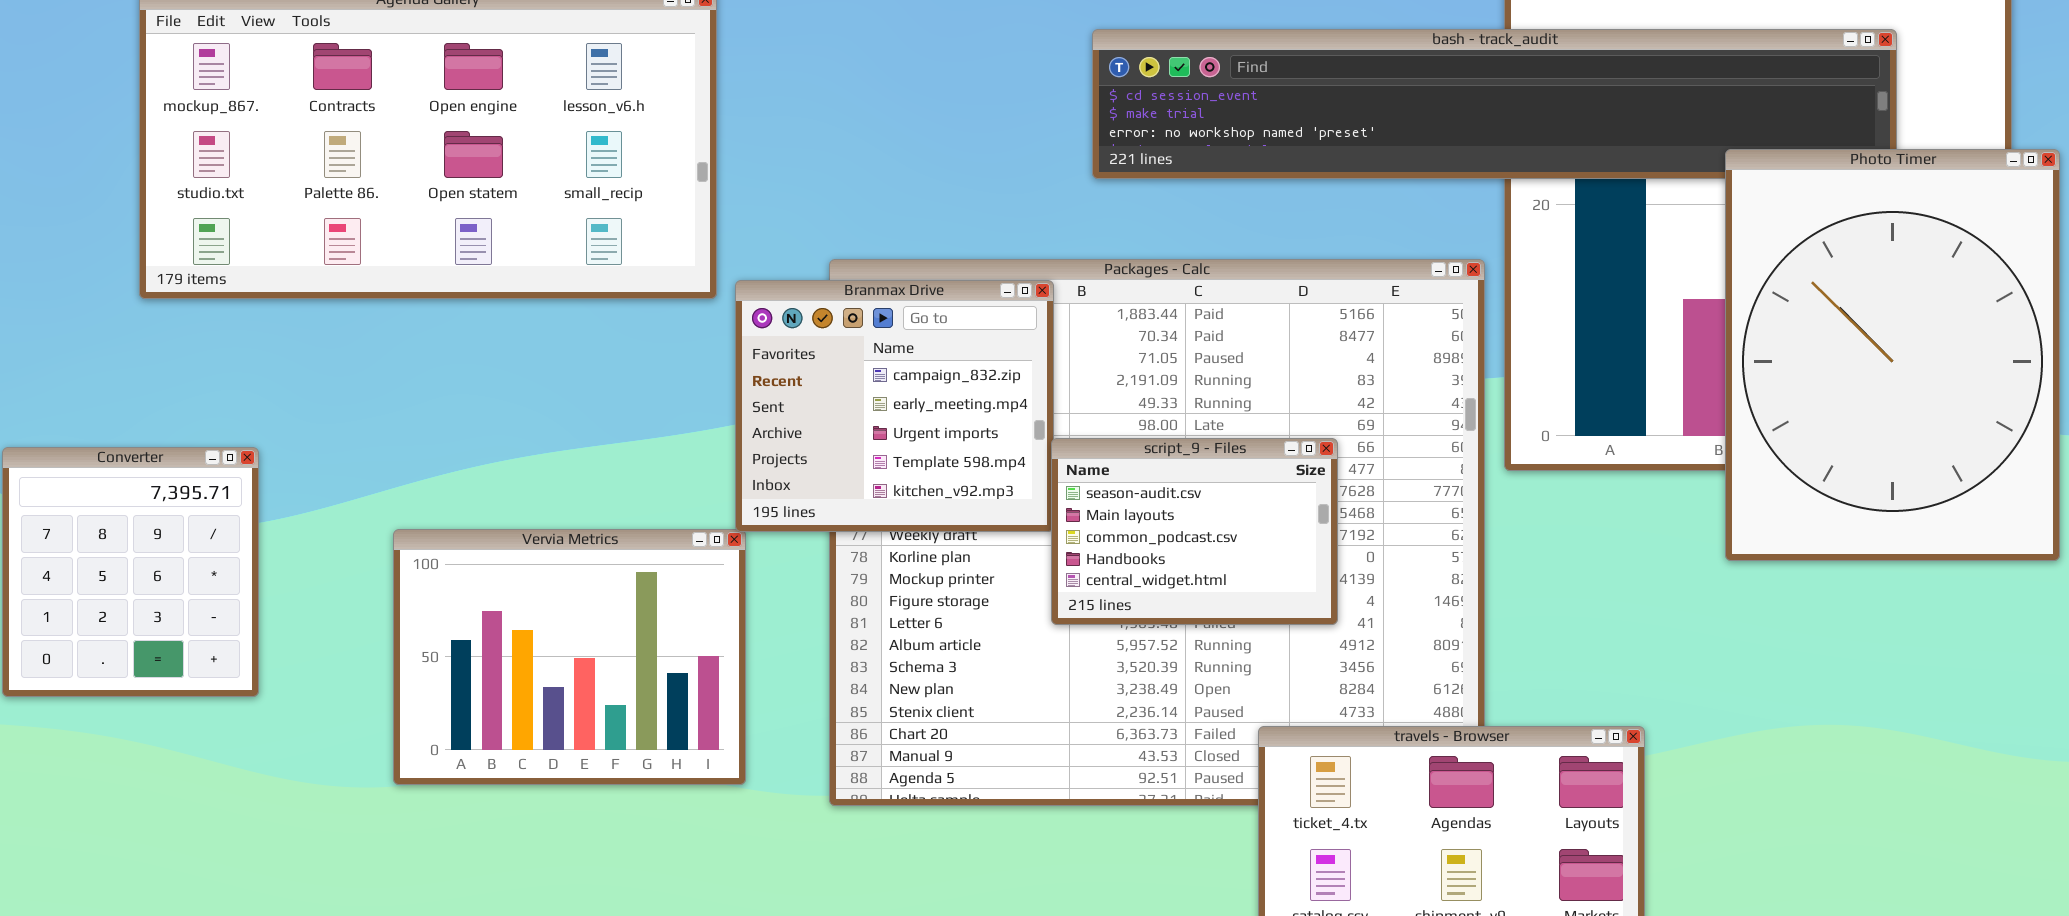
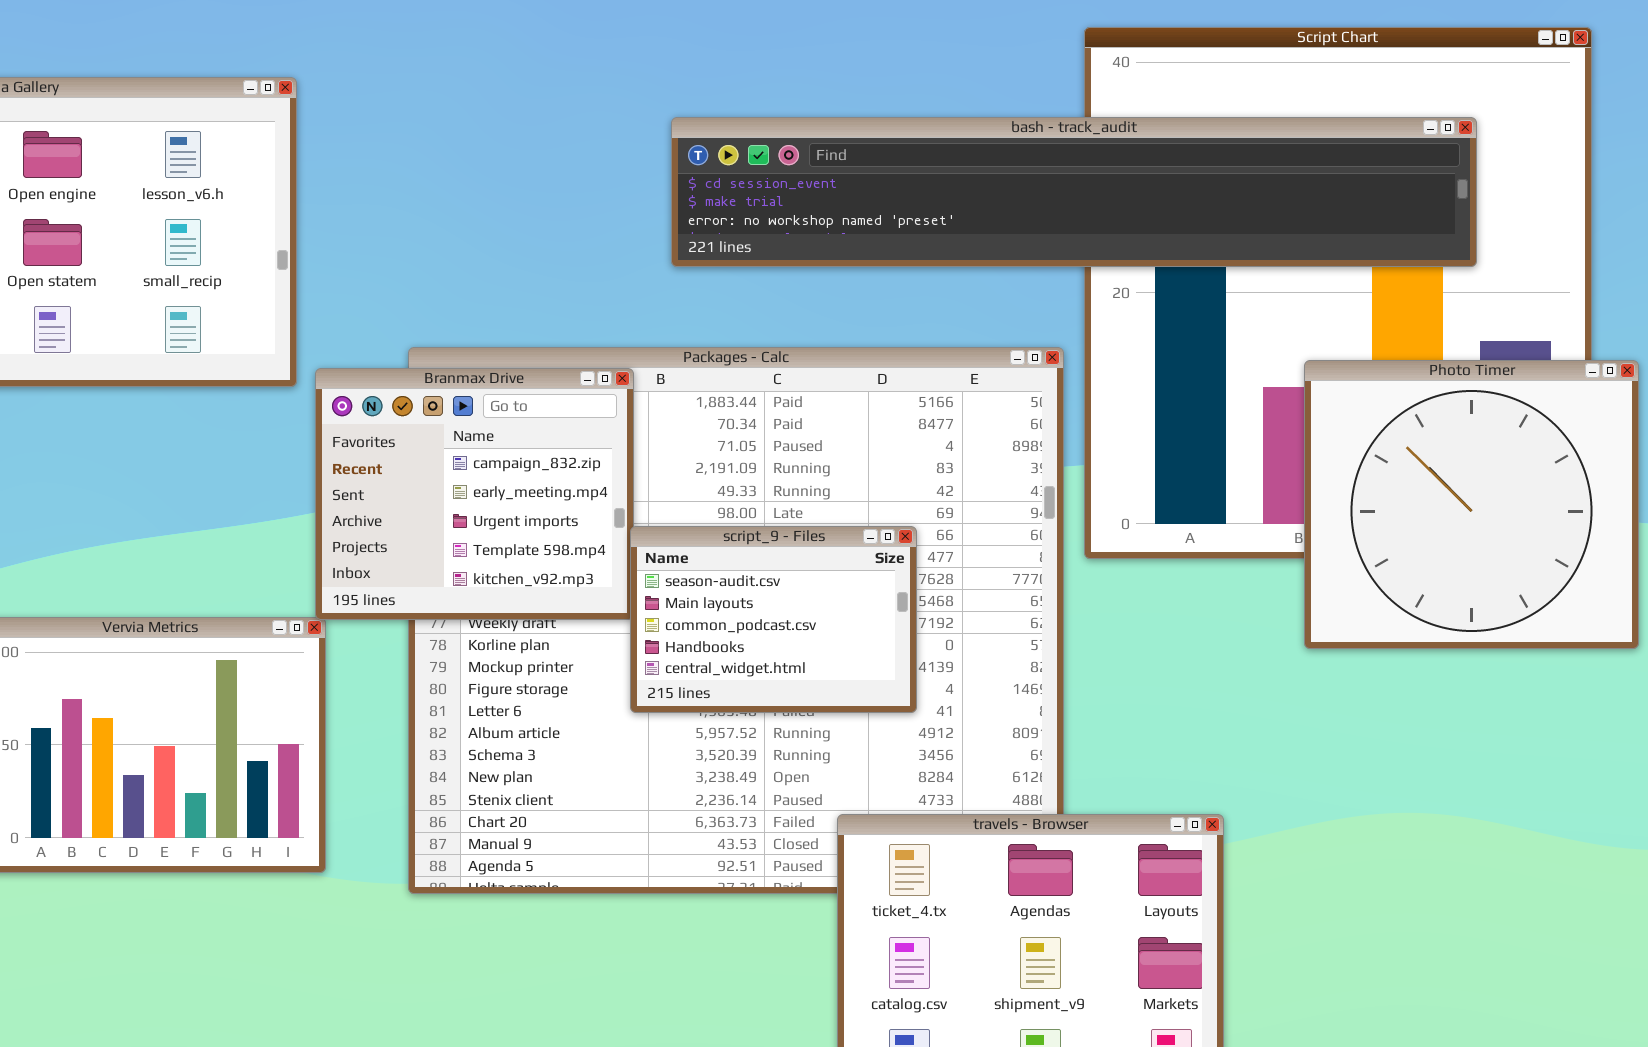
Photo Timer: [1725,149,2060,561] -> [1304,360,1639,649], resized

